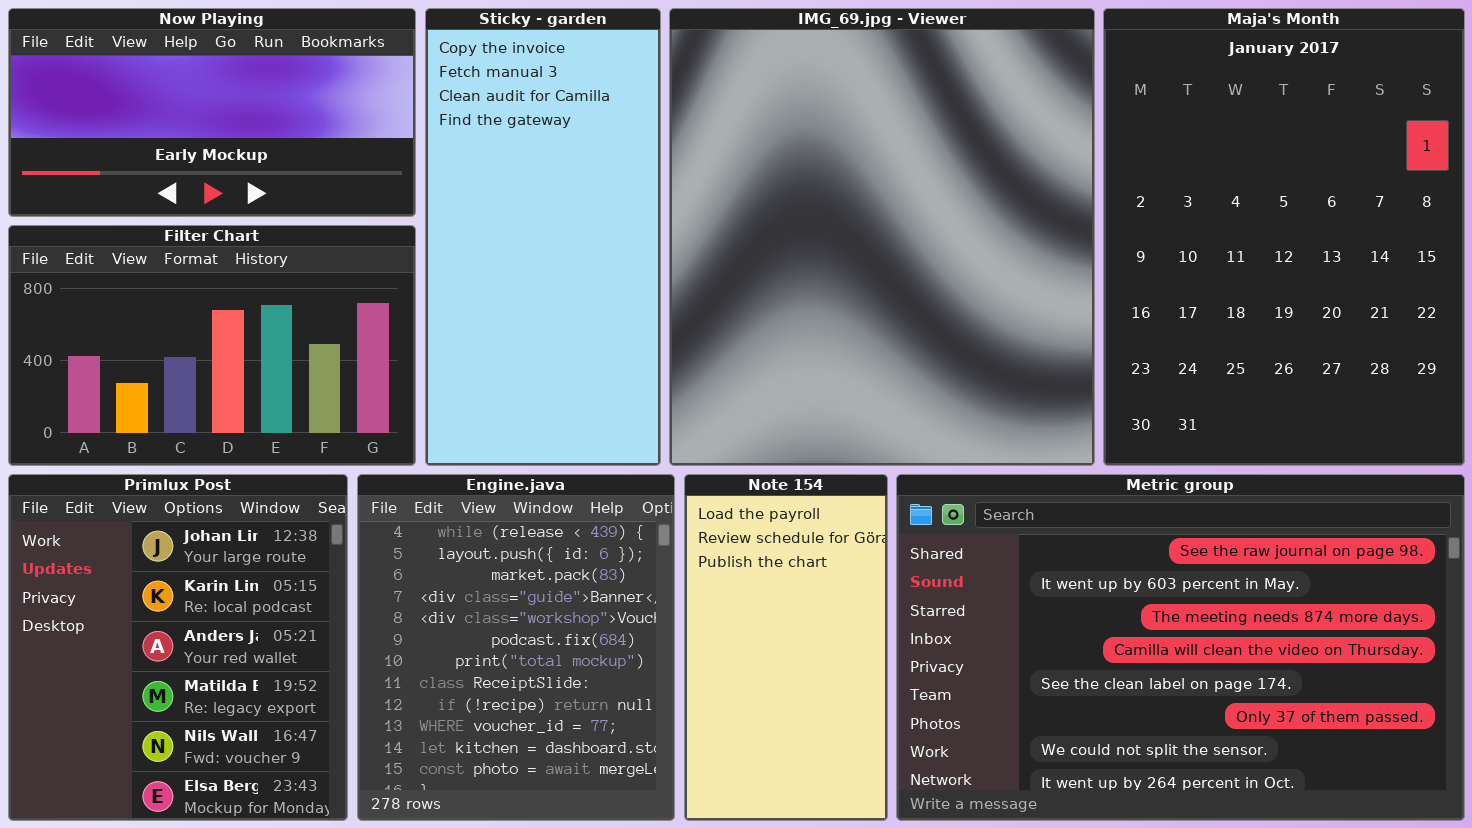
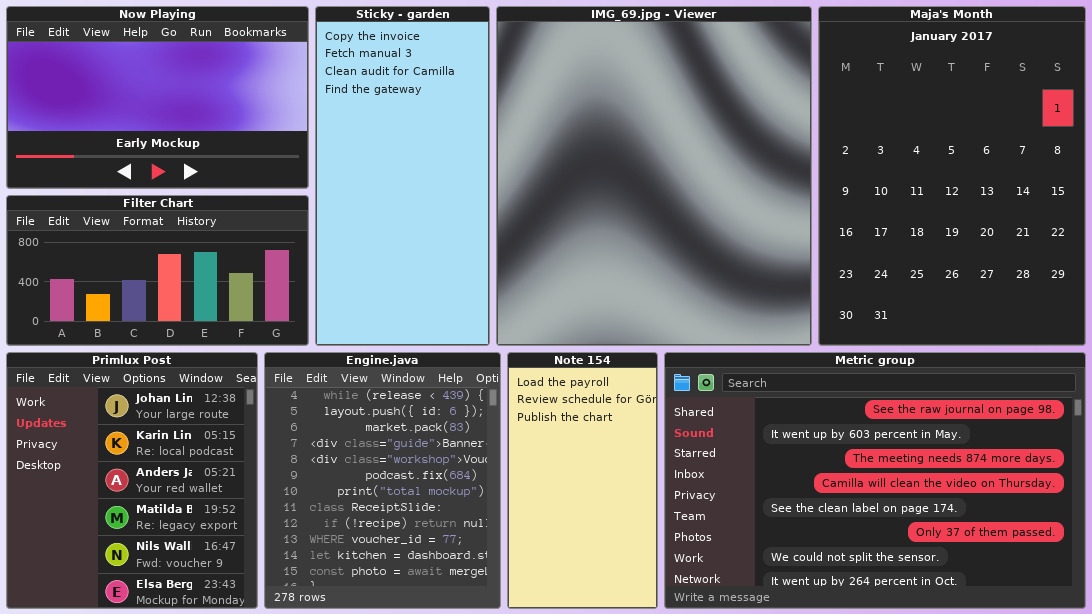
Now Playing: [8,8,416,217] -> [6,6,309,189], resized
Filter Chart: [8,225,416,466] -> [6,195,309,346], resized

